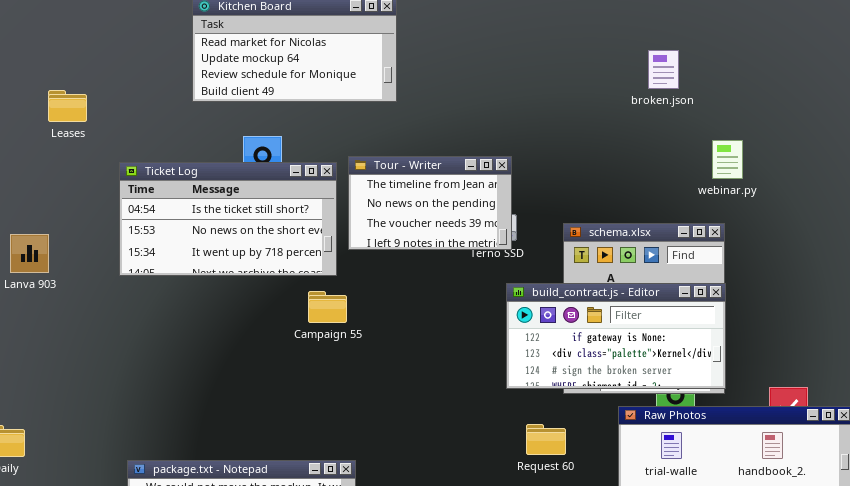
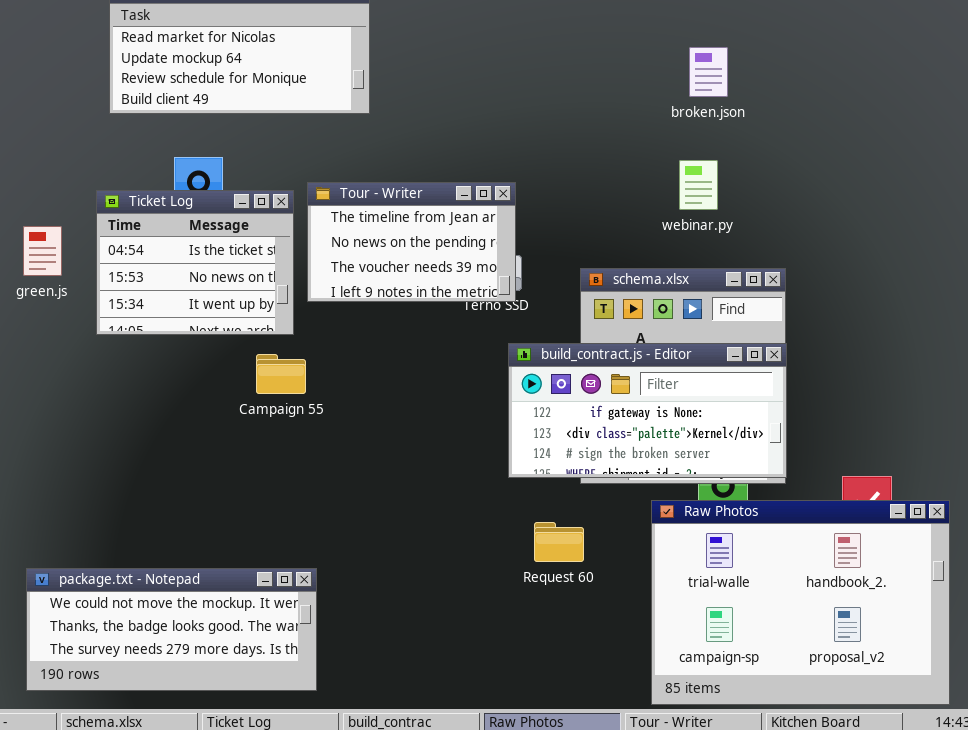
webinar.py: [712,140,743,179] -> [679,160,718,210], moved
Ticket Log: [119,162,337,276] -> [96,190,294,335], resized

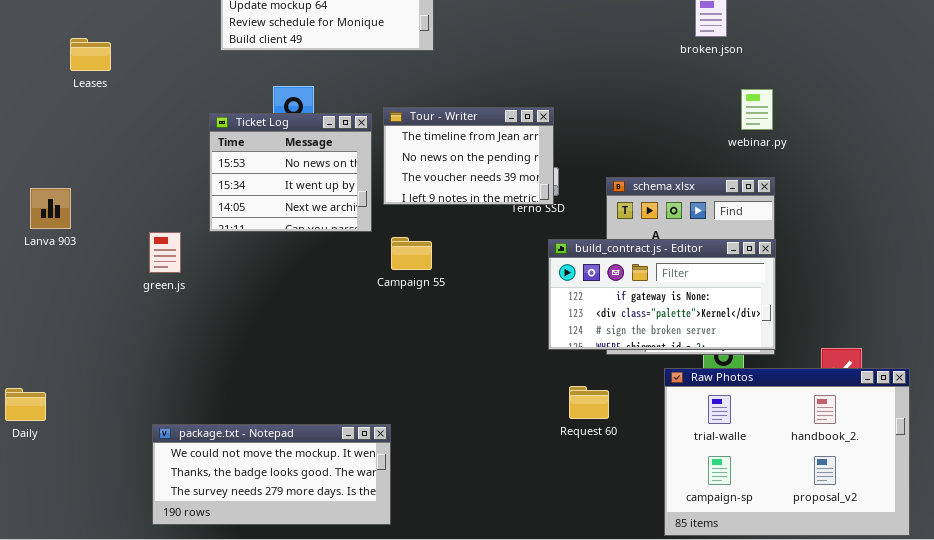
webinar.py: [679,160,718,210] -> [741,89,773,130], moved
Ticket Log: [96,190,294,335] -> [209,113,372,232], scrolled down 1 row
green.js: [23,226,62,276] -> [149,232,181,273], moved
Campaign 55: [256,354,306,394] -> [391,237,432,270], moved

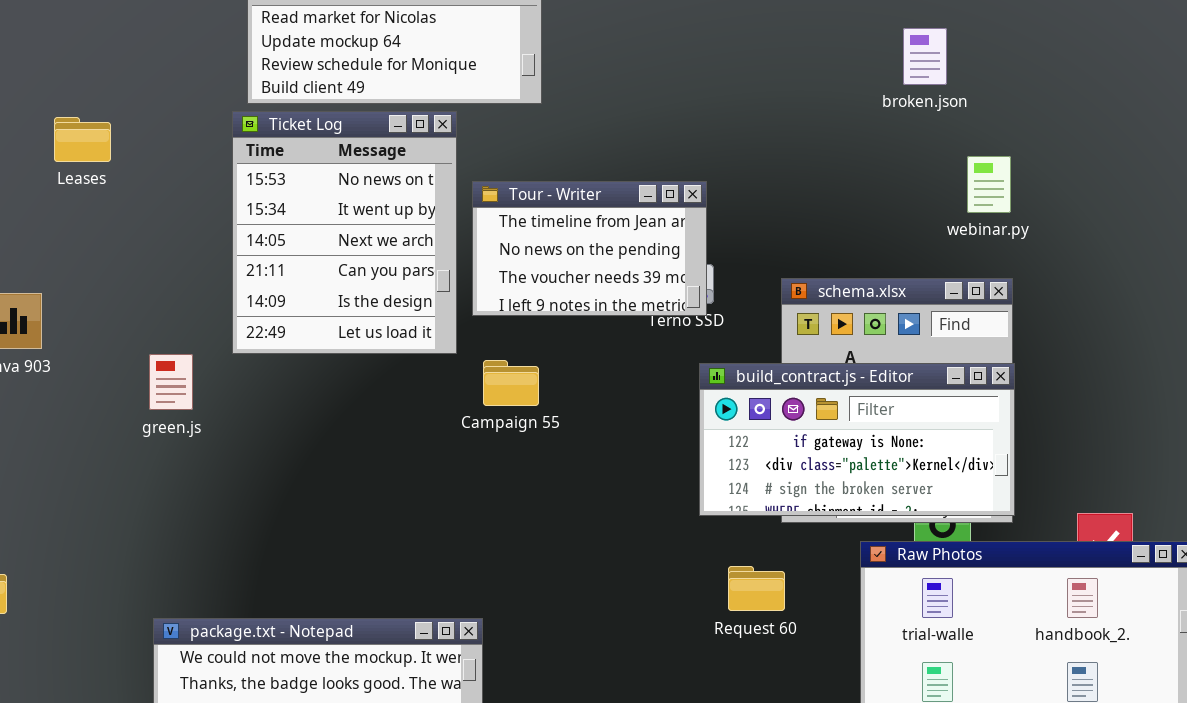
Leases: [70,38,111,71] -> [54,117,111,162], moved
Ticket Log: [209,113,372,232] -> [232,111,457,354], resized

